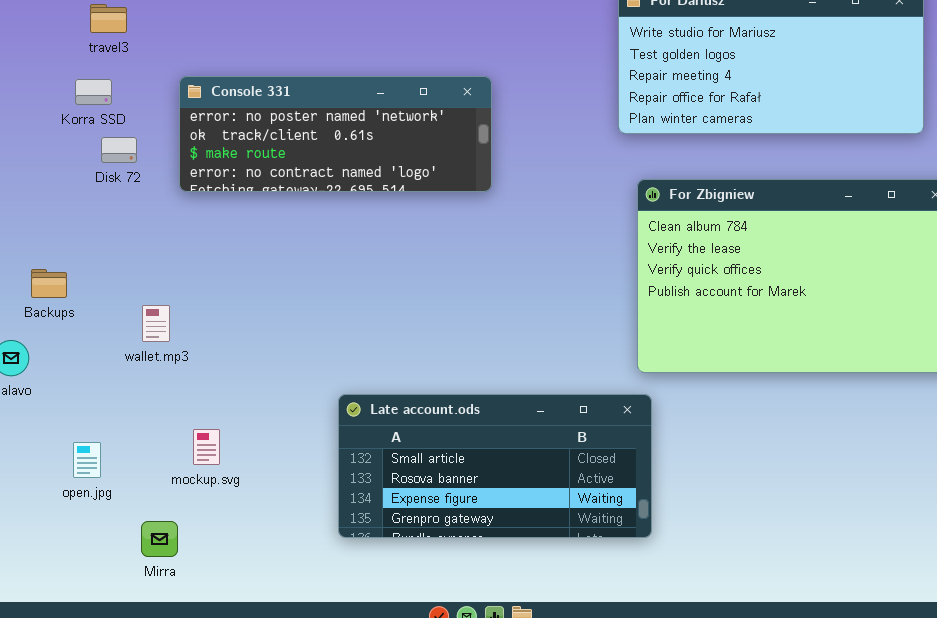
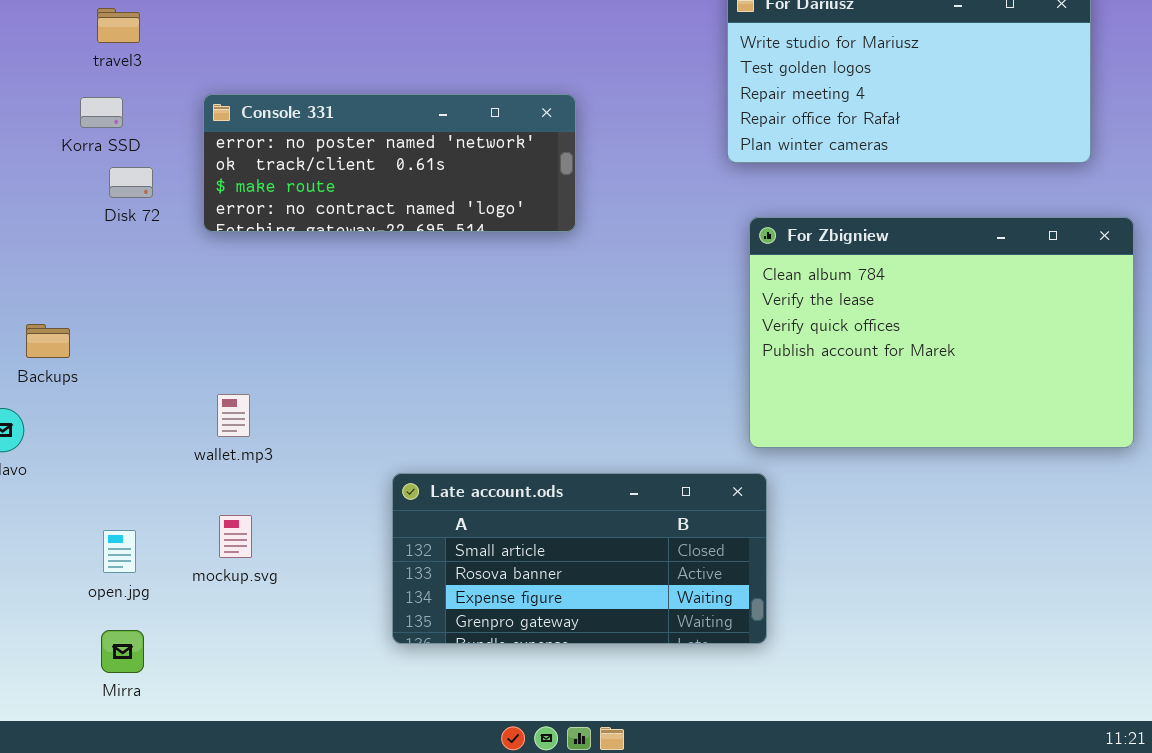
wallet.mp3: [142,305,170,342] -> [217,394,250,437], moved
open.jpg: [73,442,101,478] -> [103,530,136,573], moved
Mirra: [141,521,178,557] -> [101,630,144,673], moved

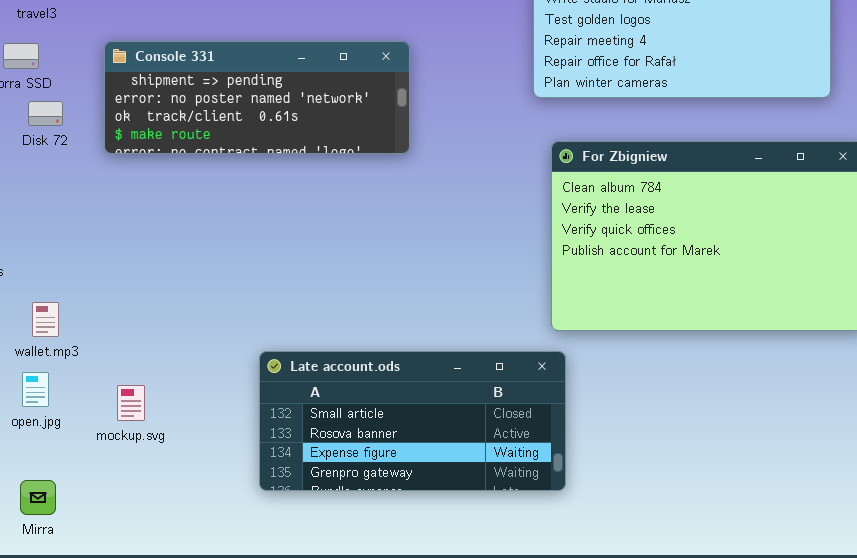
Console 331: [203,94,576,232] -> [104,41,410,154], scrolled up 1 row
wallet.mp3: [217,394,250,437] -> [32,302,59,337], moved
open.jpg: [103,530,136,573] -> [22,372,49,407], moved

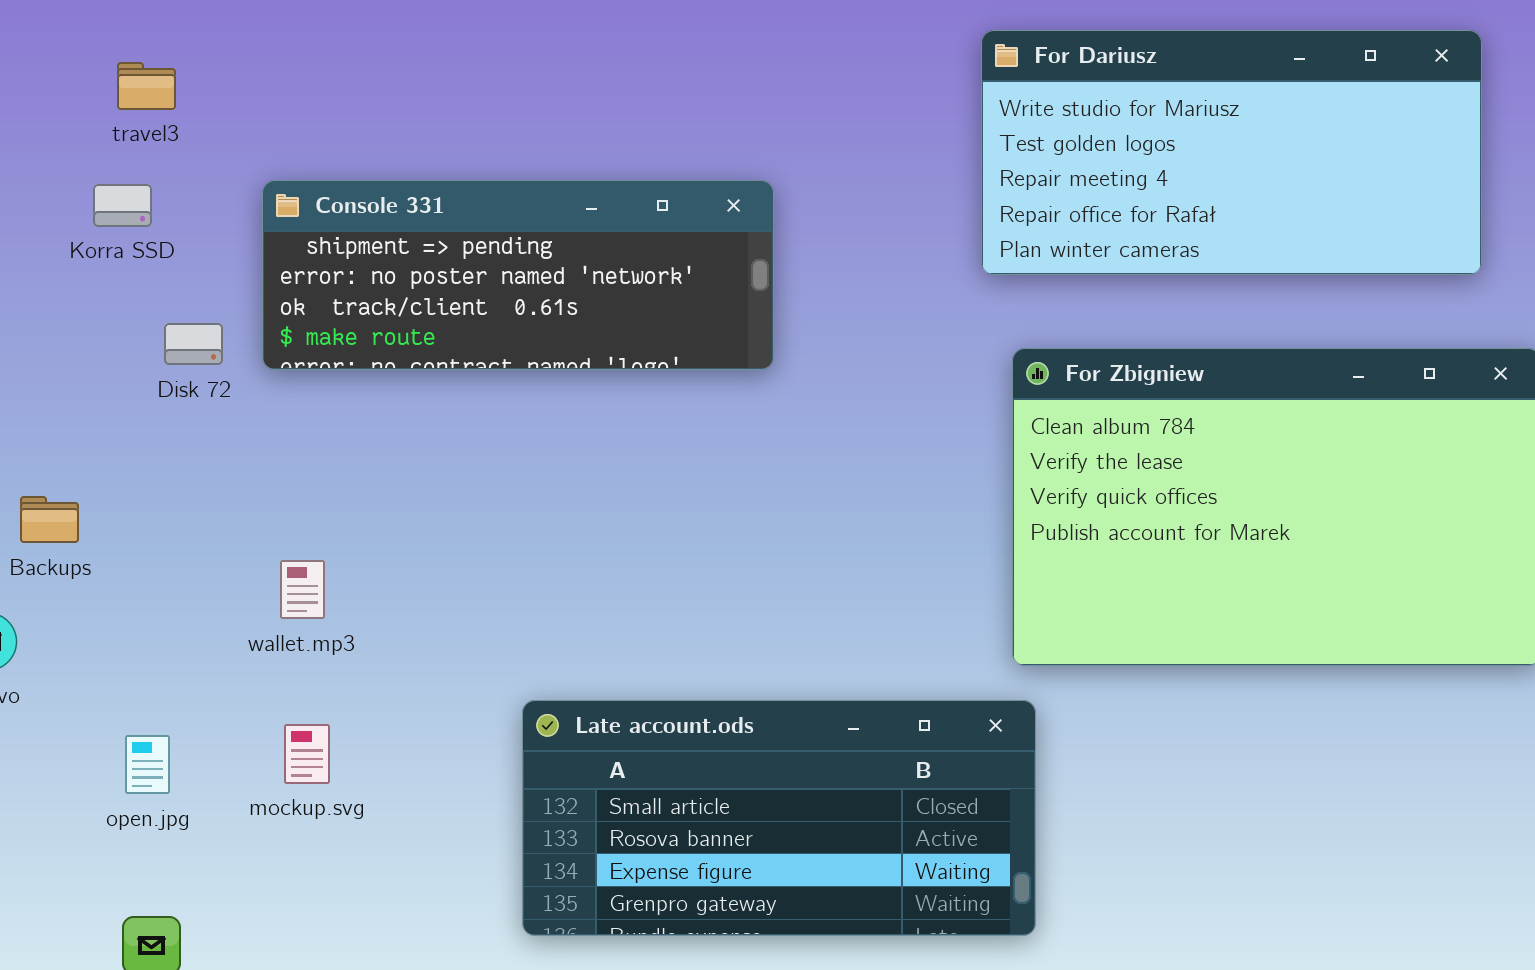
Disk 72: [28,101,63,126] -> [164,323,223,365], moved
wallet.mp3: [32,302,59,337] -> [280,560,325,619], moved
mockup.svg: [117,385,145,421] -> [284,724,330,784], moved

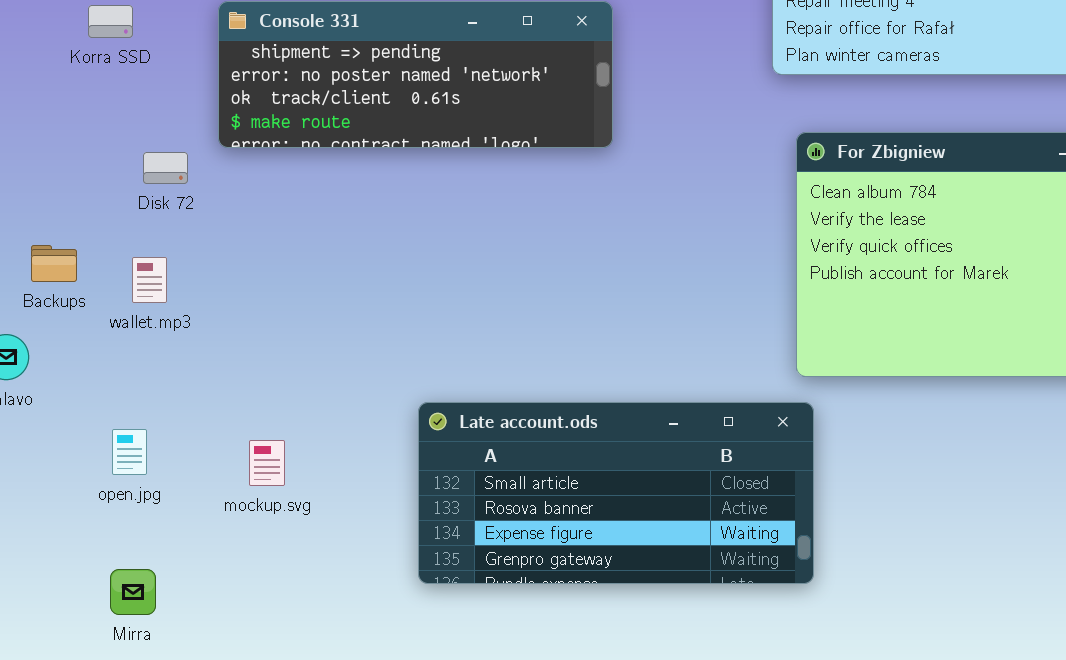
Disk 72: [164,323,223,365] -> [143,152,188,184], moved
wallet.mp3: [280,560,325,619] -> [132,257,167,303], moved
mockup.svg: [284,724,330,784] -> [249,440,285,486], moved

